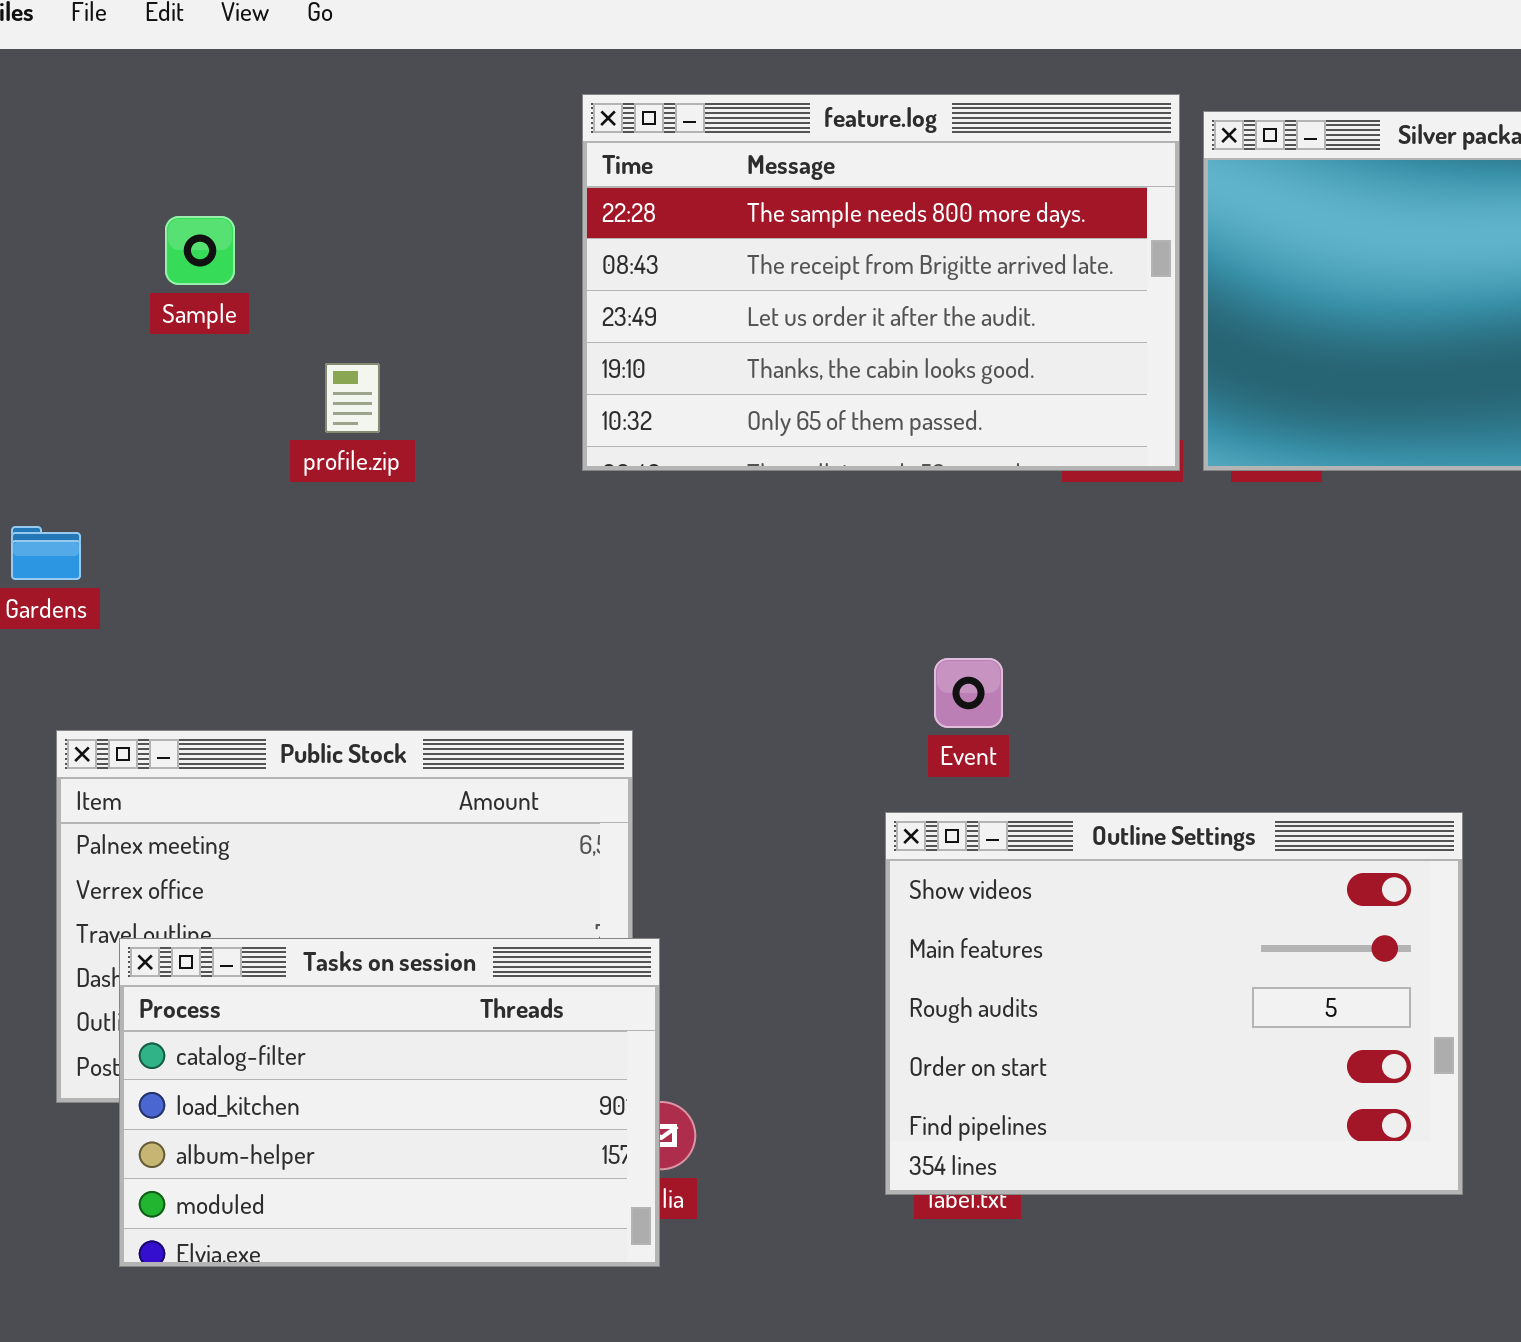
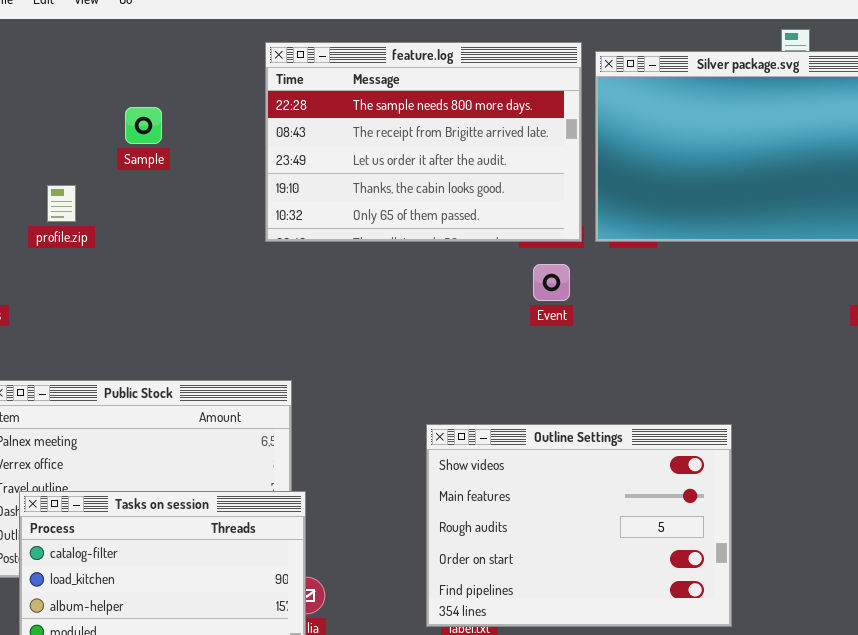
Sample: [165,216,235,285] -> [125,107,162,144], moved
profile.zip: [325,363,380,433] -> [47,185,76,222], moved
Event: [934,658,1003,728] -> [533,264,570,301], moved

